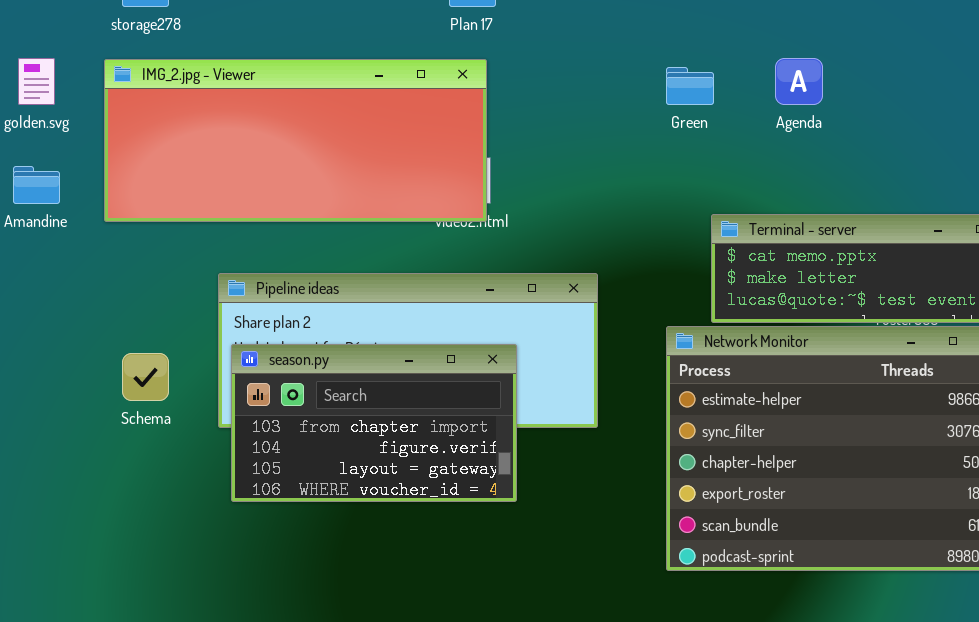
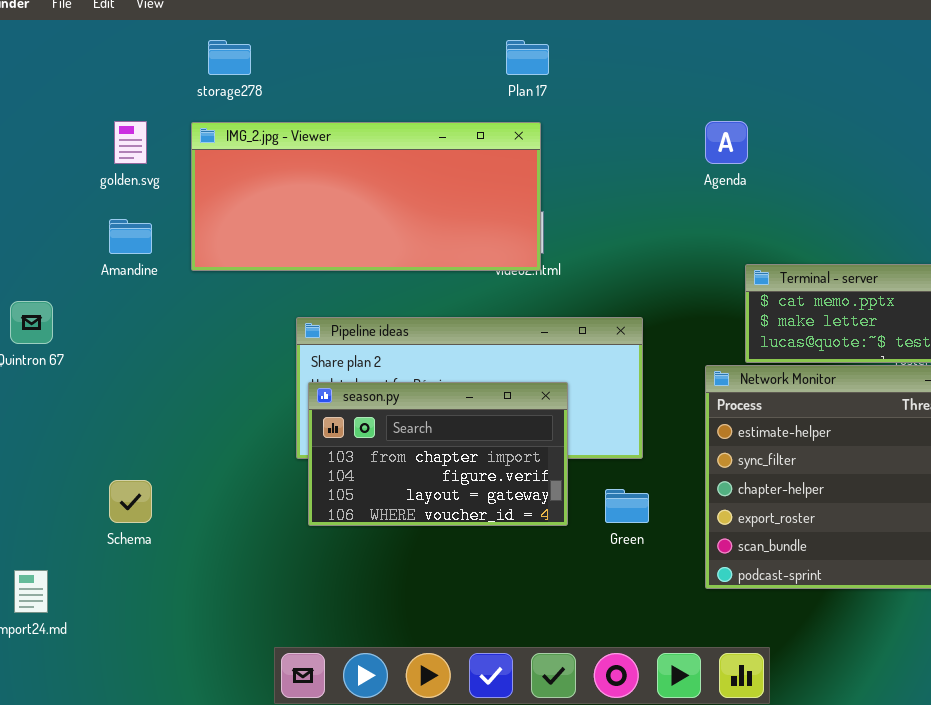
Agenda: [775,58,823,105] -> [705,121,748,164], moved
Green: [666,67,714,105] -> [605,489,649,523], moved
Schema: [122,353,169,401] -> [109,480,152,523], moved

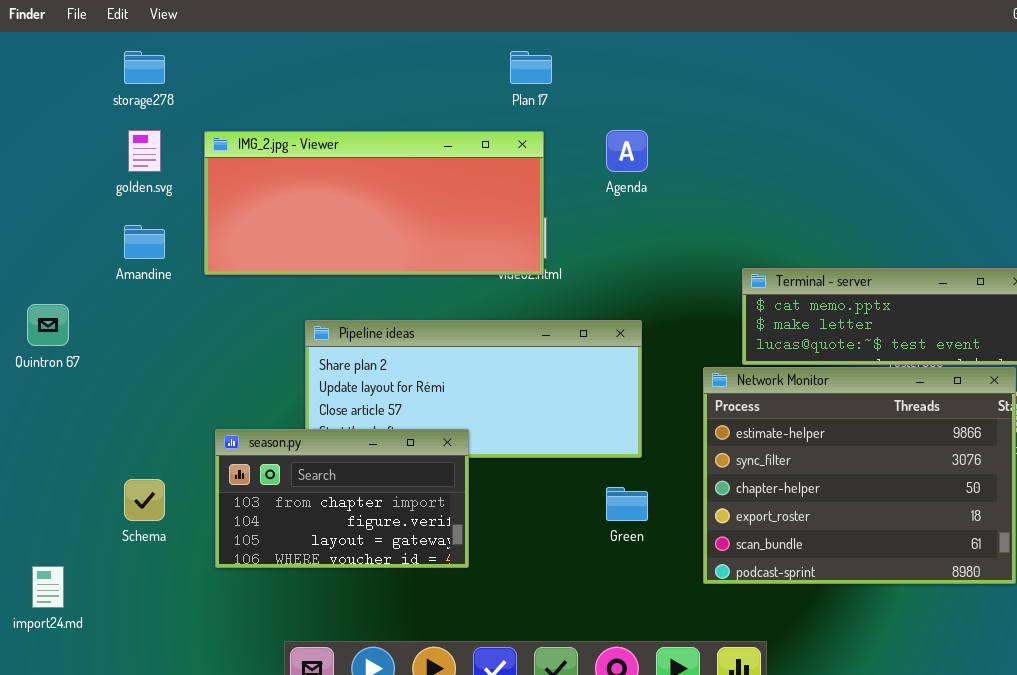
storage278: [208,40,251,75] -> [124,51,165,84], moved
Agenda: [705,121,748,164] -> [606,130,648,172], moved
season.py: [308,382,568,526] -> [215,429,469,568], moved

